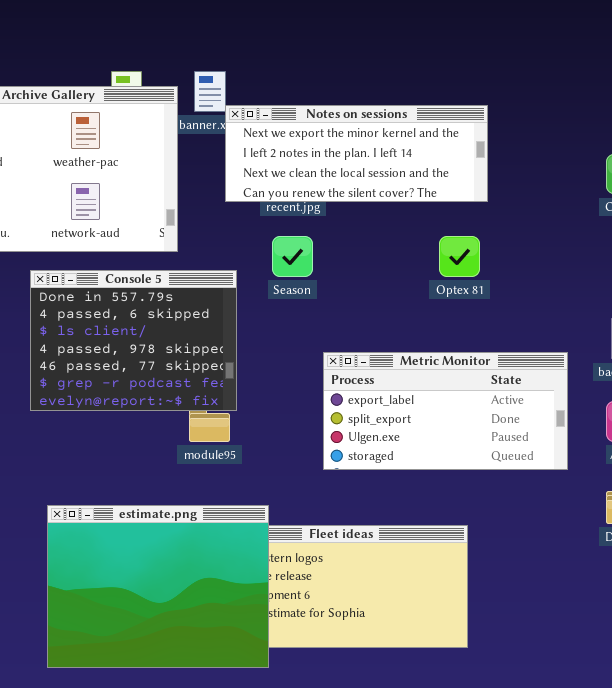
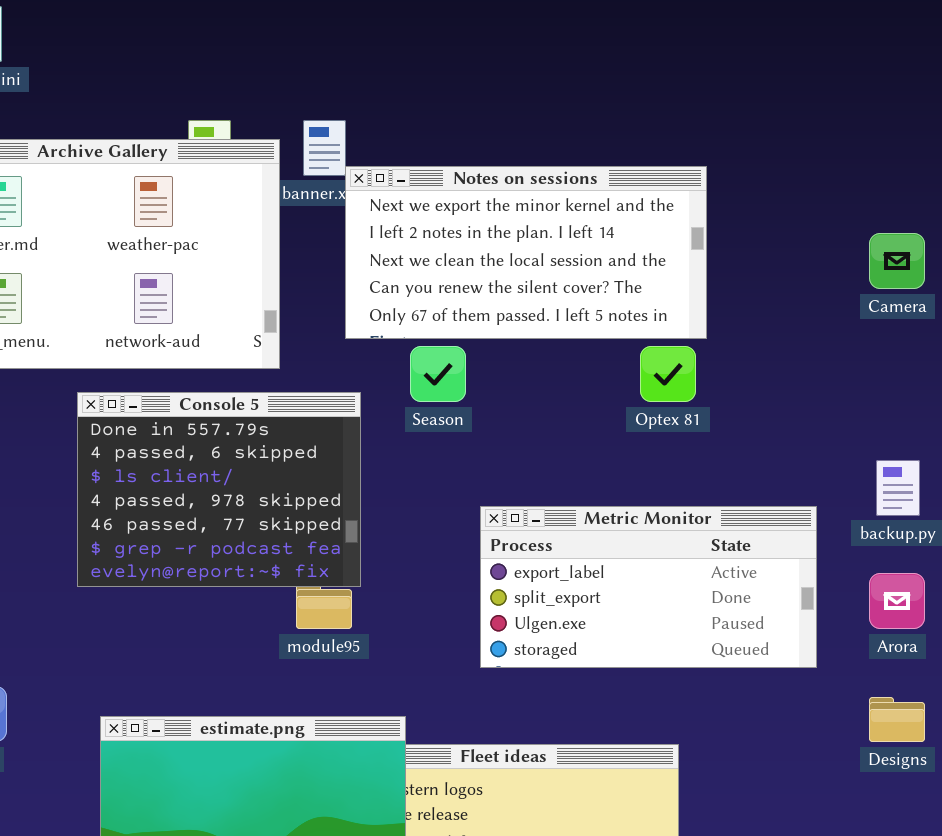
Notes on sessions: [225,105,488,202] -> [345,166,707,339], resized

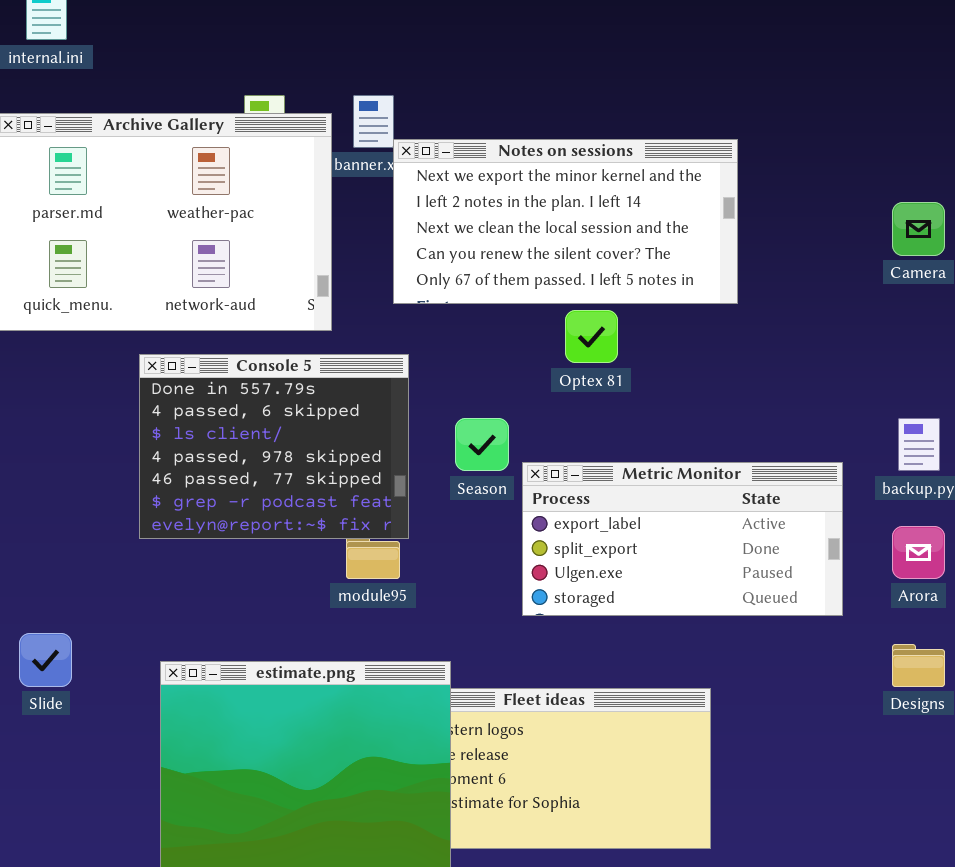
Season: [410,346,466,402] -> [455,418,509,471], moved
Optex 81: [640,346,696,402] -> [565,310,618,363], moved

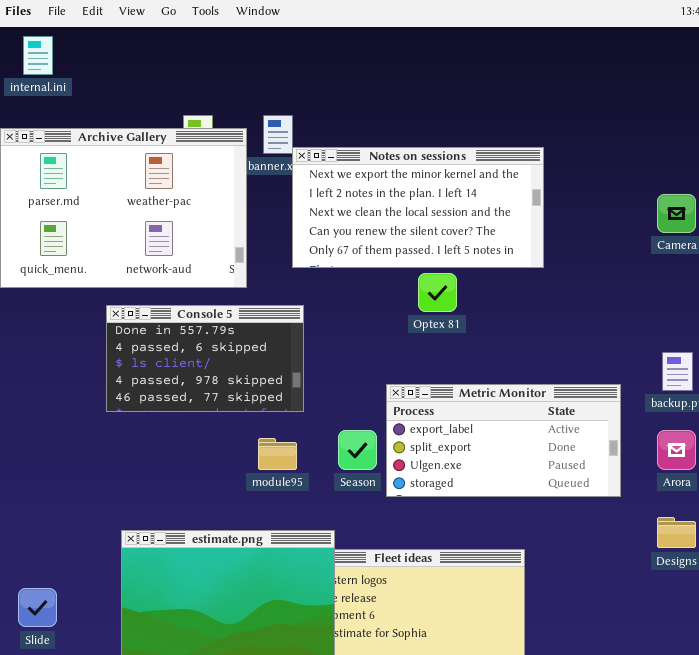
Console 5: [139,354,409,539] -> [106,305,304,412], resized
Season: [455,418,509,471] -> [338,430,377,470], moved
Slide: [19,633,72,687] -> [18,588,57,627], moved

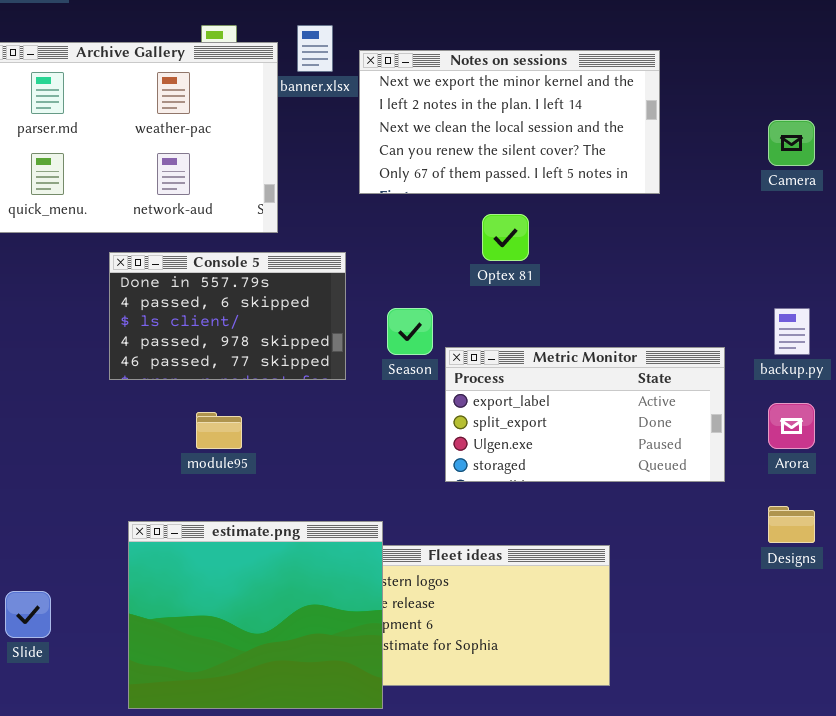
Notes on sessions: [292,147,544,268] -> [359,50,660,194], moved
Season: [338,430,377,470] -> [387,308,433,355], moved
module95: [258,438,297,470] -> [196,412,242,449], moved

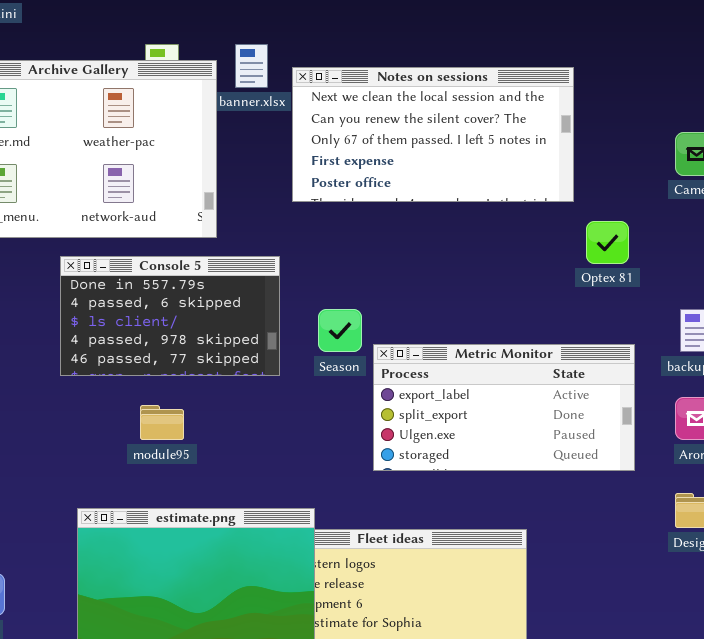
Notes on sessions: [359,50,660,194] -> [292,67,574,202], scrolled down 2 rows
Optex 81: [482,214,529,261] -> [586,221,629,264], moved

